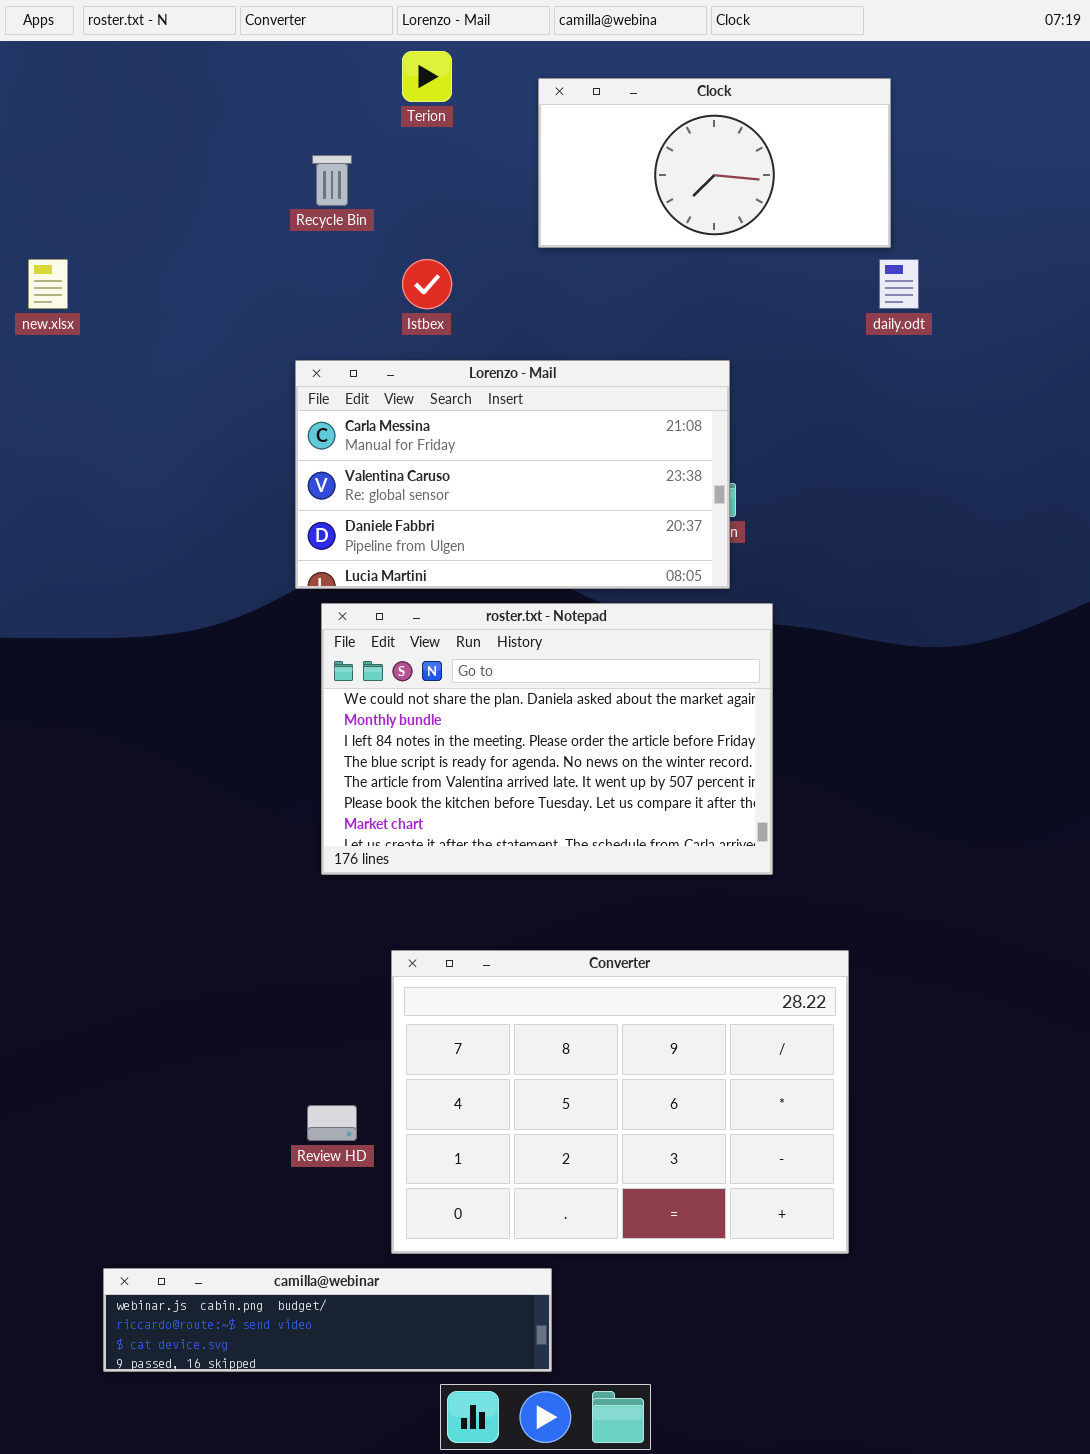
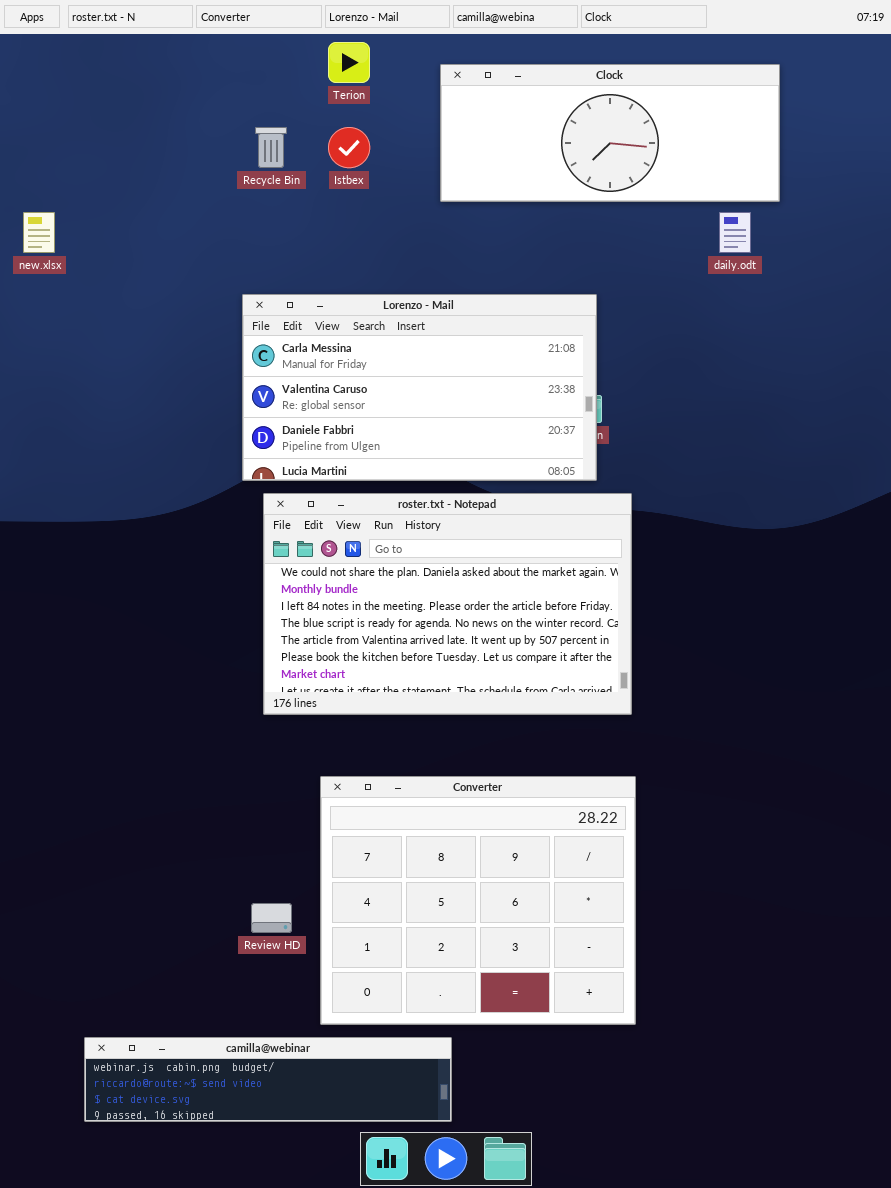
Clock: [538,78,891,248] -> [440,64,780,202], resized
Istbex: [402,259,452,309] -> [328,127,370,168], moved
Converter: [391,950,849,1254] -> [320,776,636,1025], resized

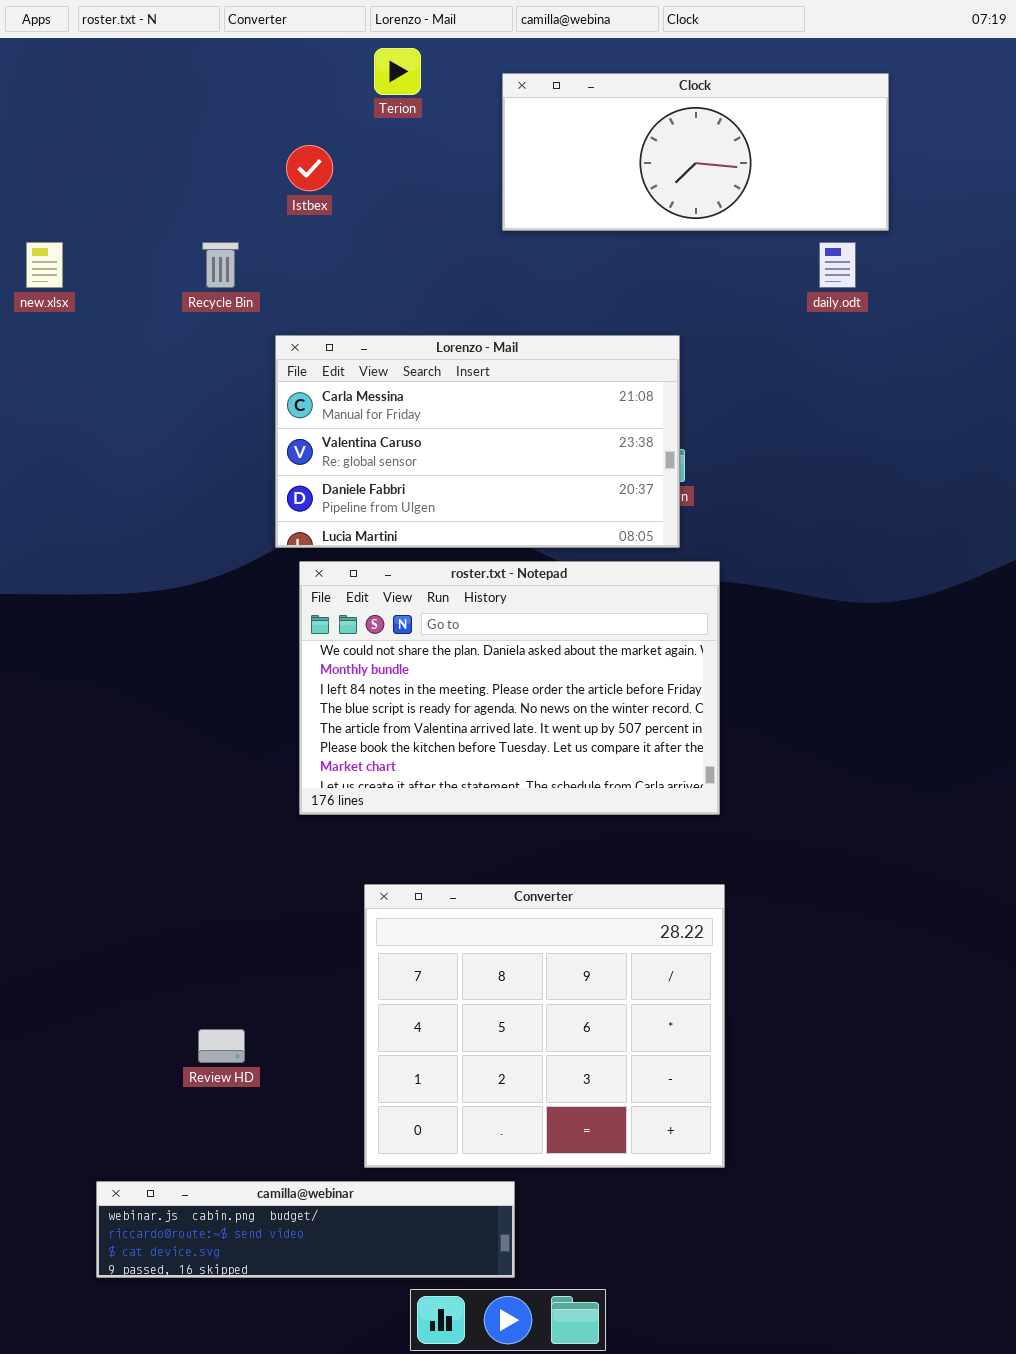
Recycle Bin: [255,127,287,168] -> [202,242,239,288], moved
Istbex: [328,127,370,168] -> [286,145,333,191], moved
Review HD: [251,903,292,933] -> [198,1029,245,1063], moved

